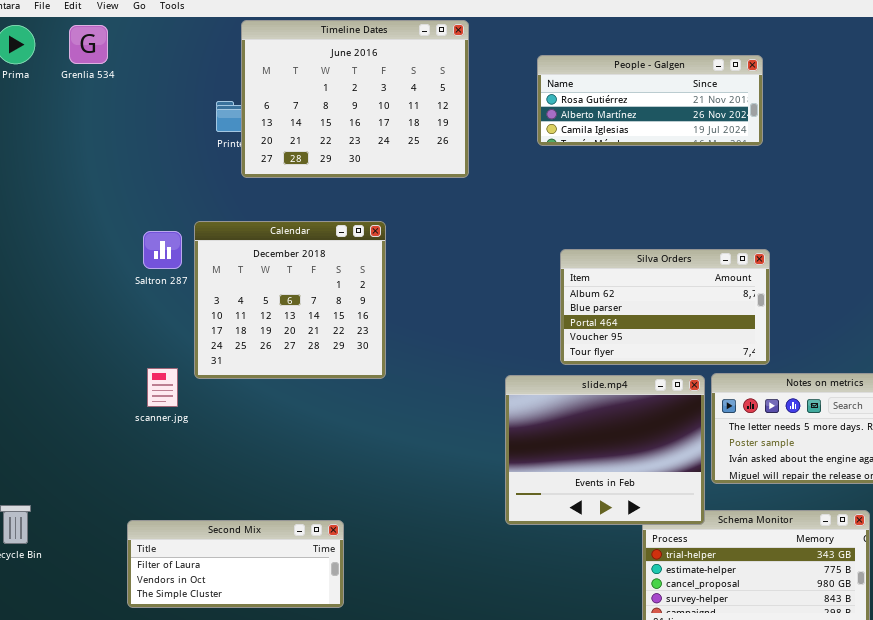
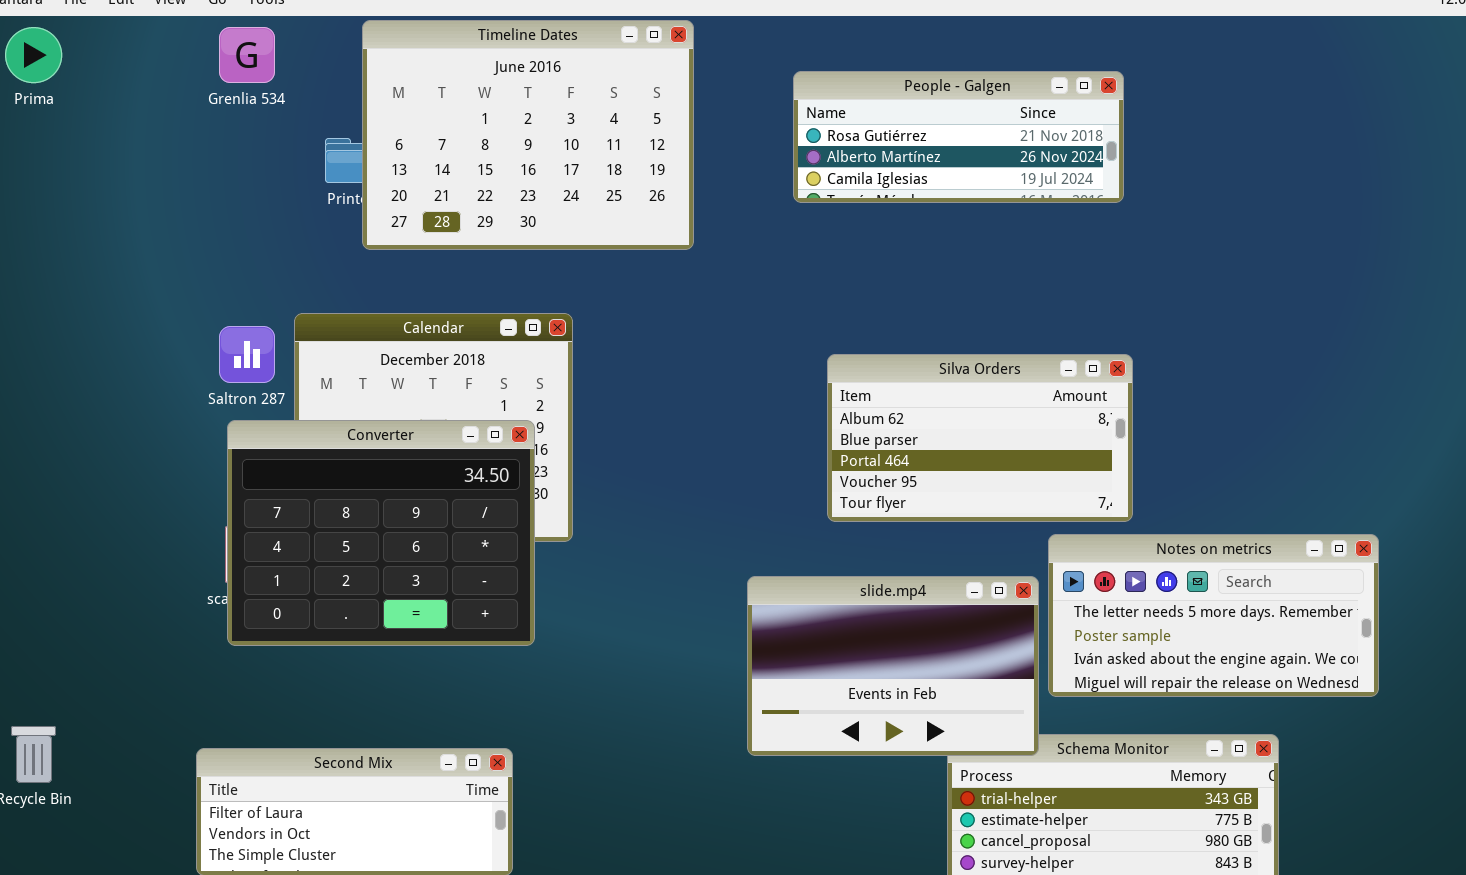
Grenlia 534: [69,25,108,64] -> [219,27,275,83], moved
Converter: none -> [227,420,535,646], opened
slide.mp4: [505,375,705,525] -> [747,576,1039,756], resized

